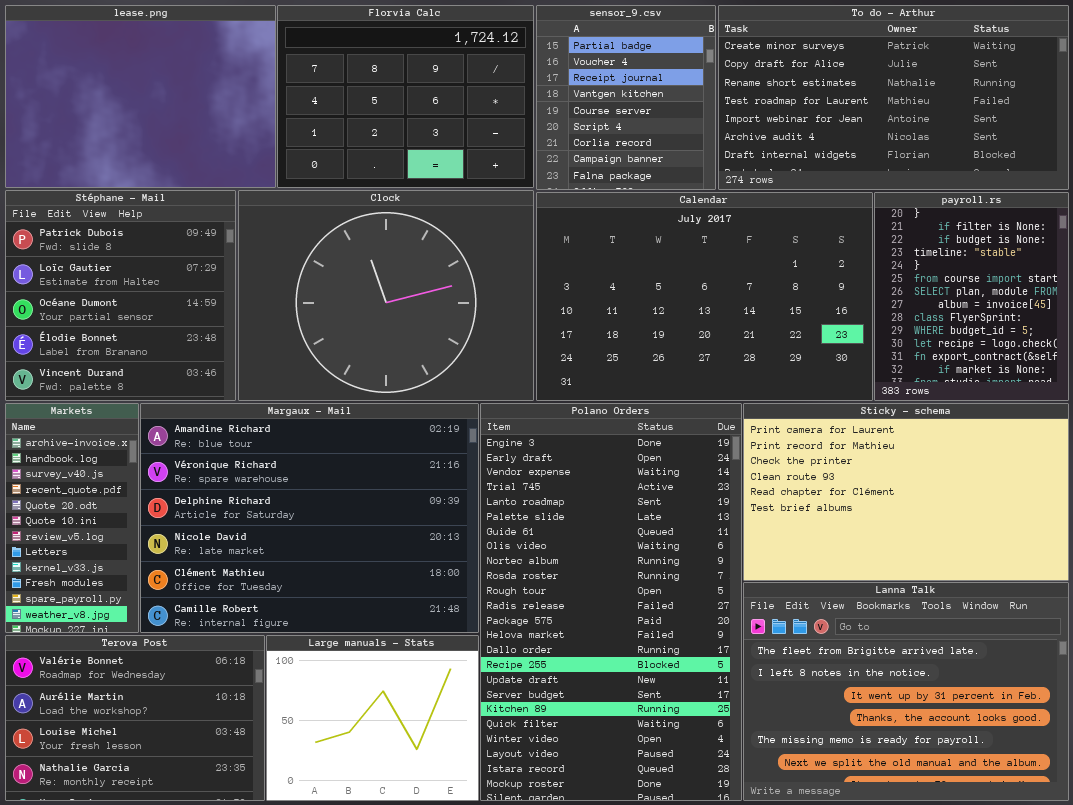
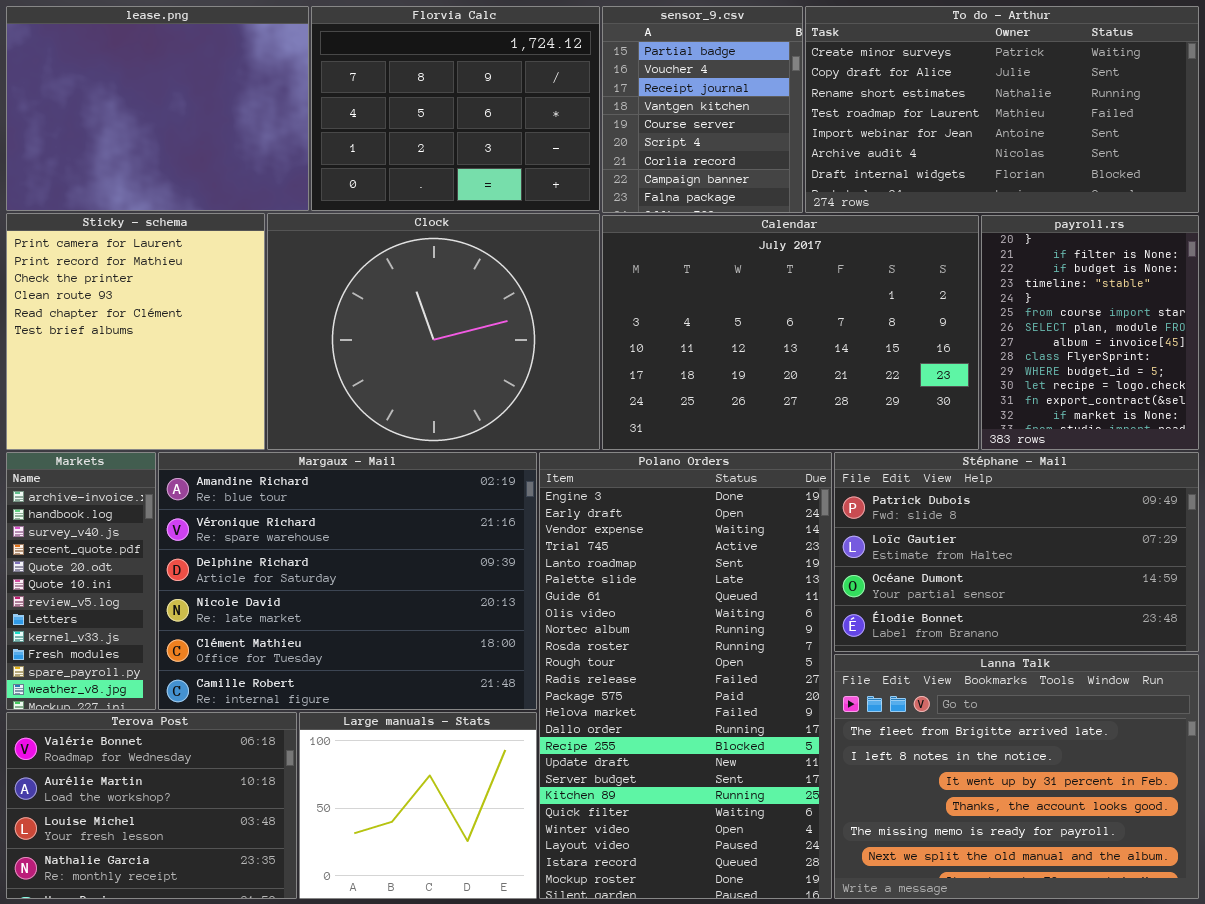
Stéphane - Mail: [5,190,236,401] -> [834,452,1199,652], moved, resized
Sticky - schema: [743,403,1069,581] -> [6,213,265,450], moved, resized

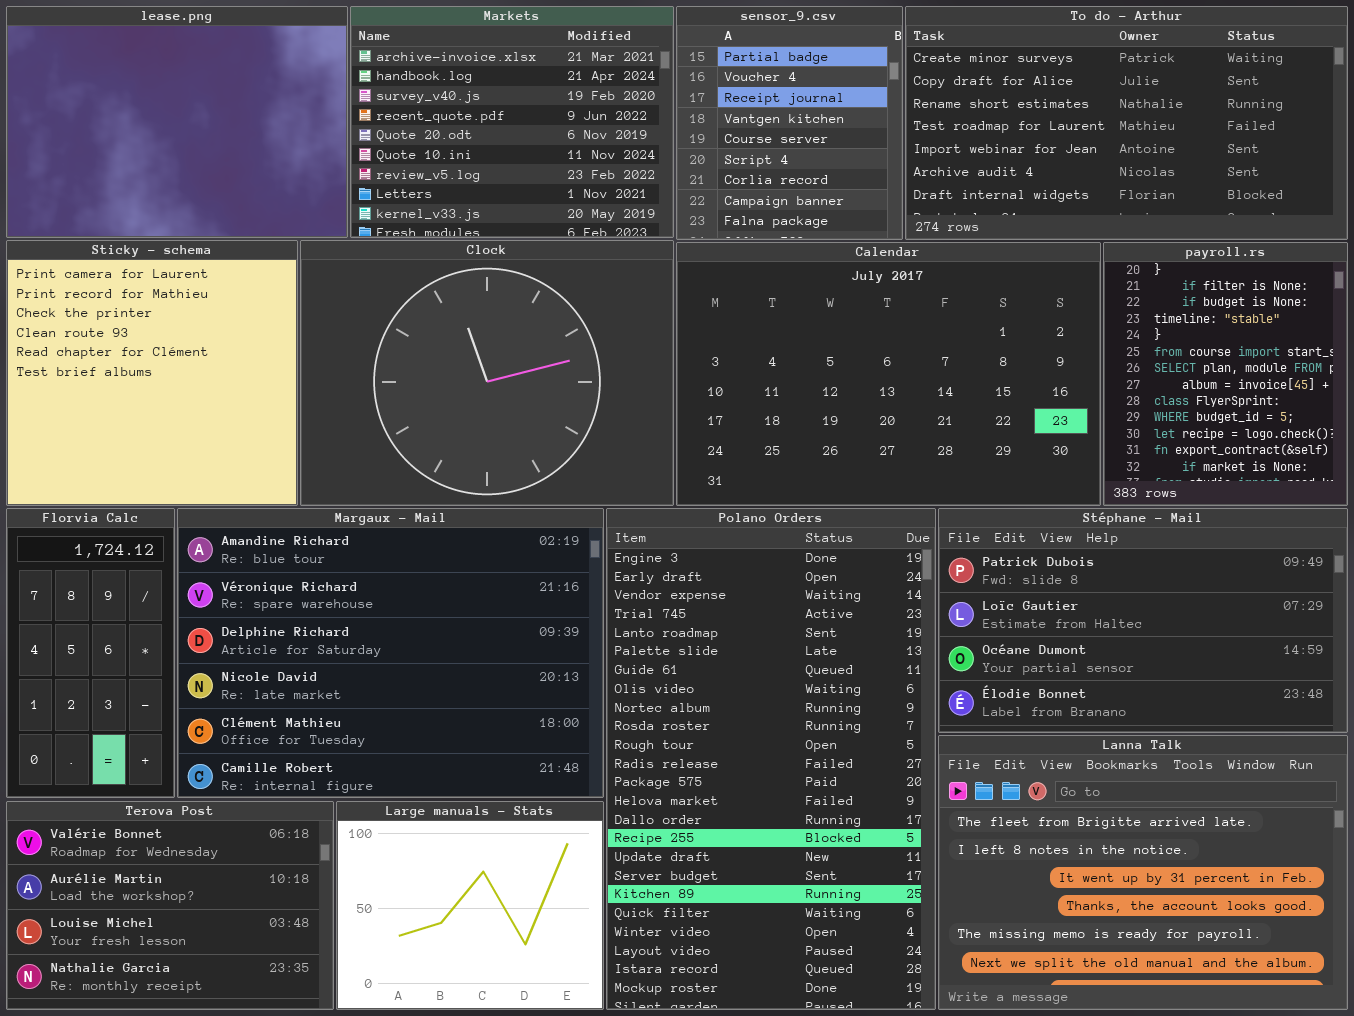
Florvia Calc: [311,6,600,211] -> [6,508,175,798], moved, resized
Markets: [6,452,156,710] -> [350,6,674,238], moved, resized

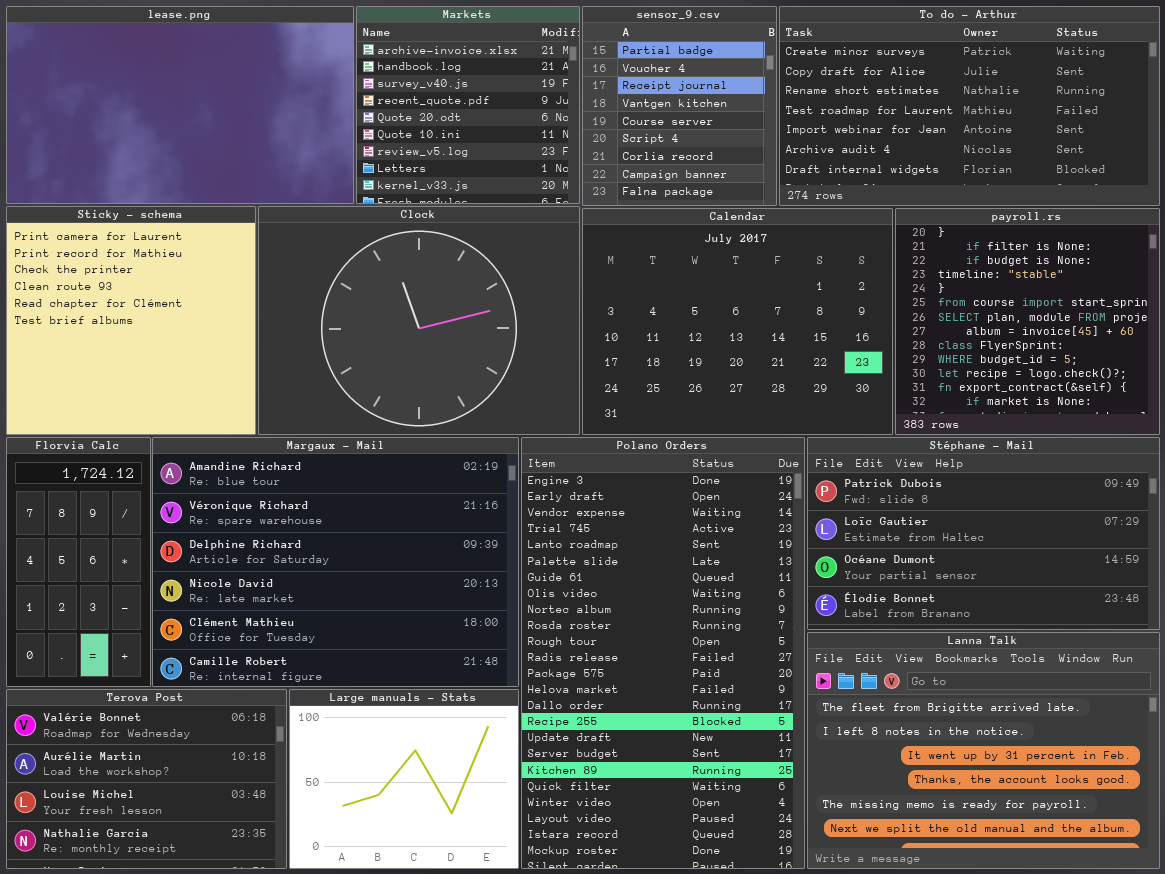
lease.png: [6,6,348,238] -> [6,6,354,204], resized
Markets: [350,6,674,238] -> [356,6,580,204], resized
Calendar: [676,242,1101,506] -> [582,208,893,435], resized
payroll.rs: [1103,242,1348,506] -> [895,208,1160,435], resized

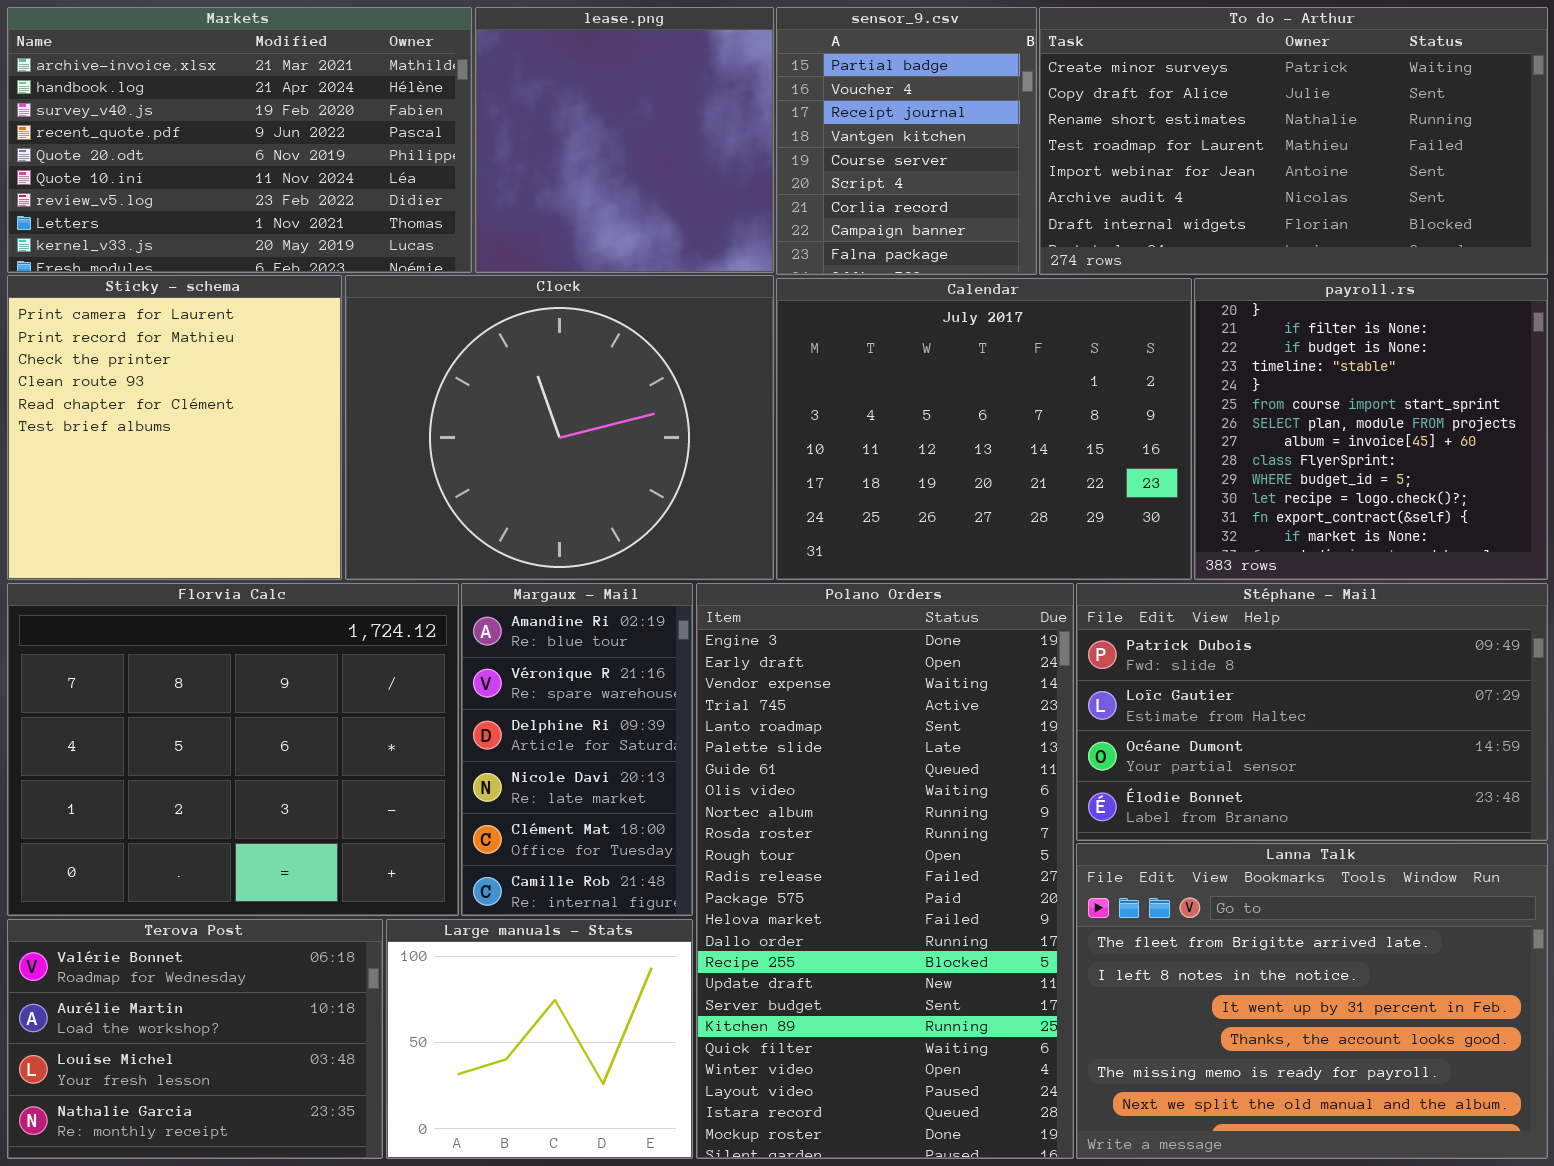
lease.png: [6,6,354,204] -> [475,7,774,273], moved, resized
Markets: [356,6,580,204] -> [7,7,472,273], moved, resized
Florvia Calc: [6,437,151,687] -> [7,583,459,916], resized
Margaux - Mail: [152,437,519,687] -> [461,583,693,916], resized

